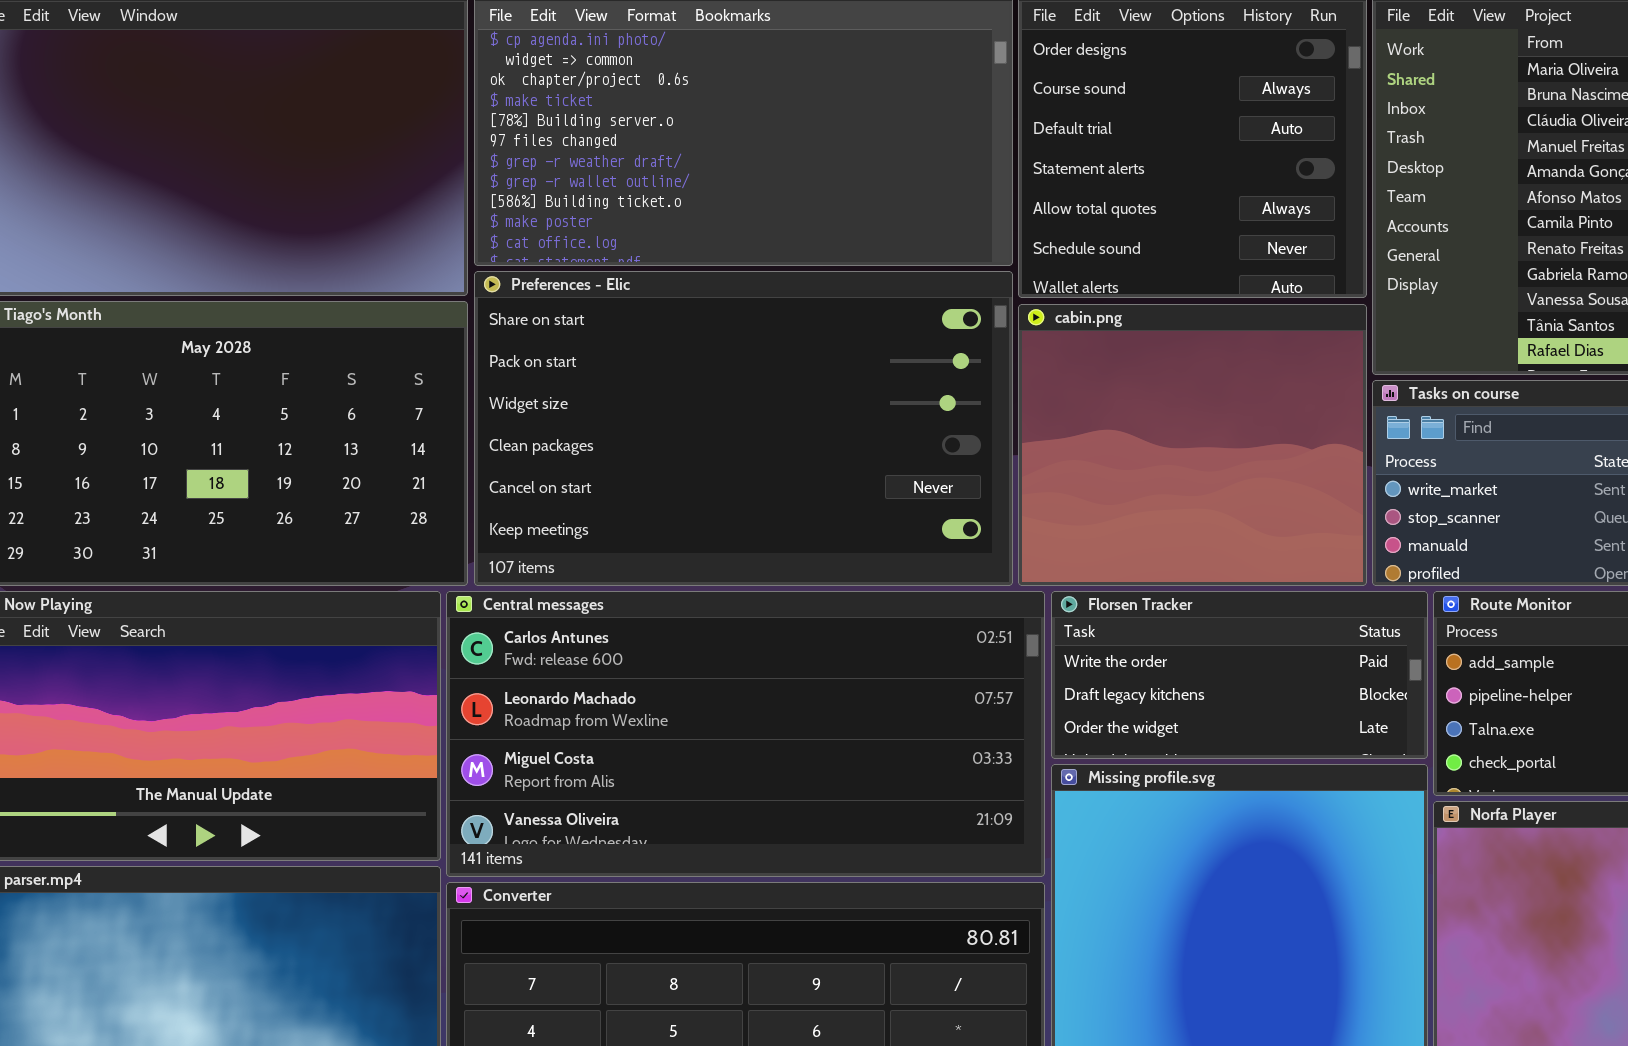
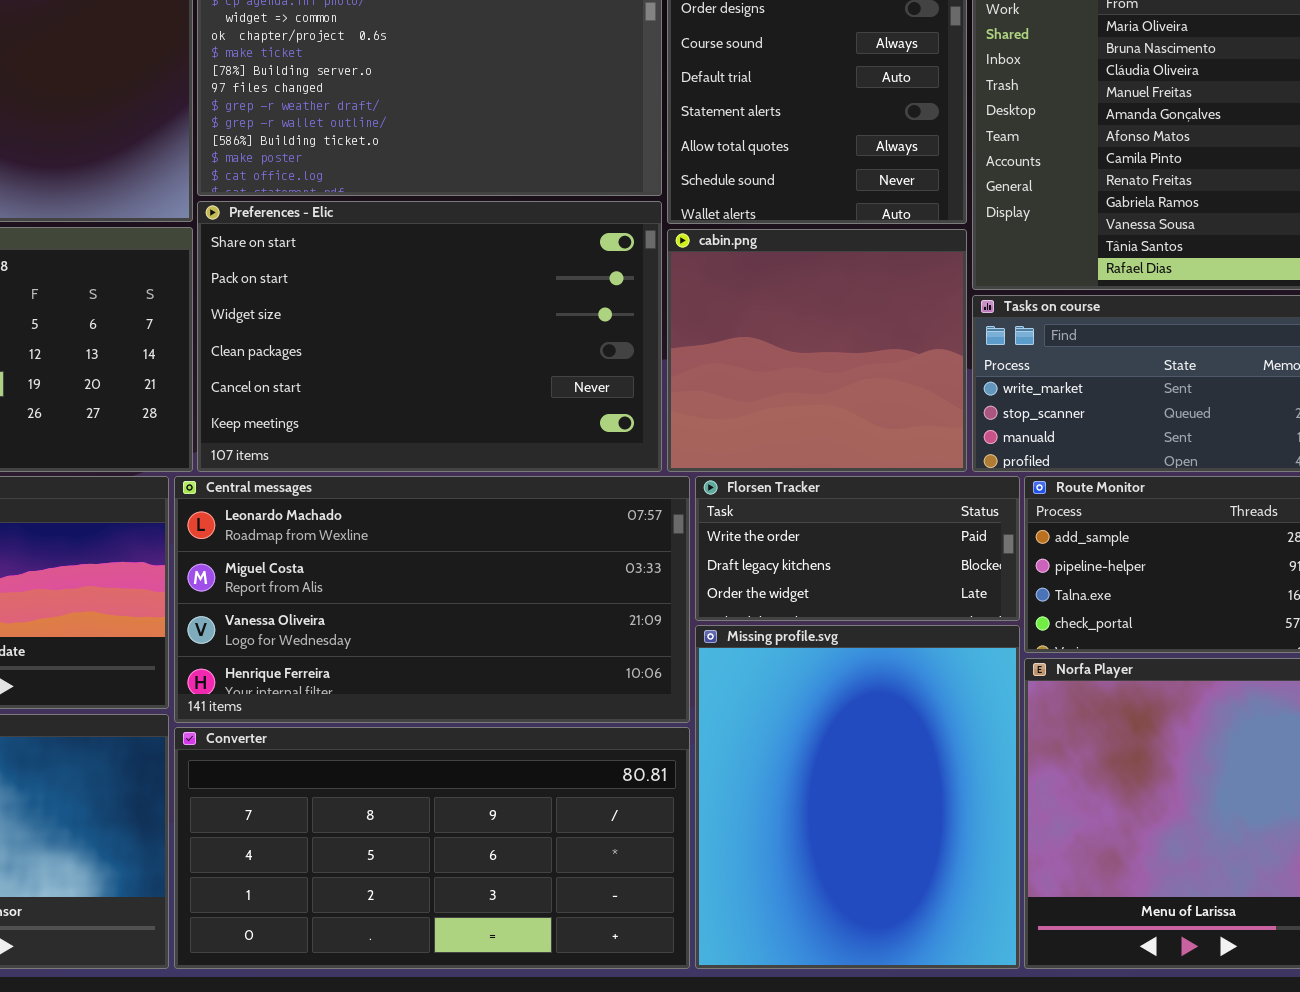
Central messages: [446,591,1045,877] -> [174,476,690,723], scrolled down 1 row

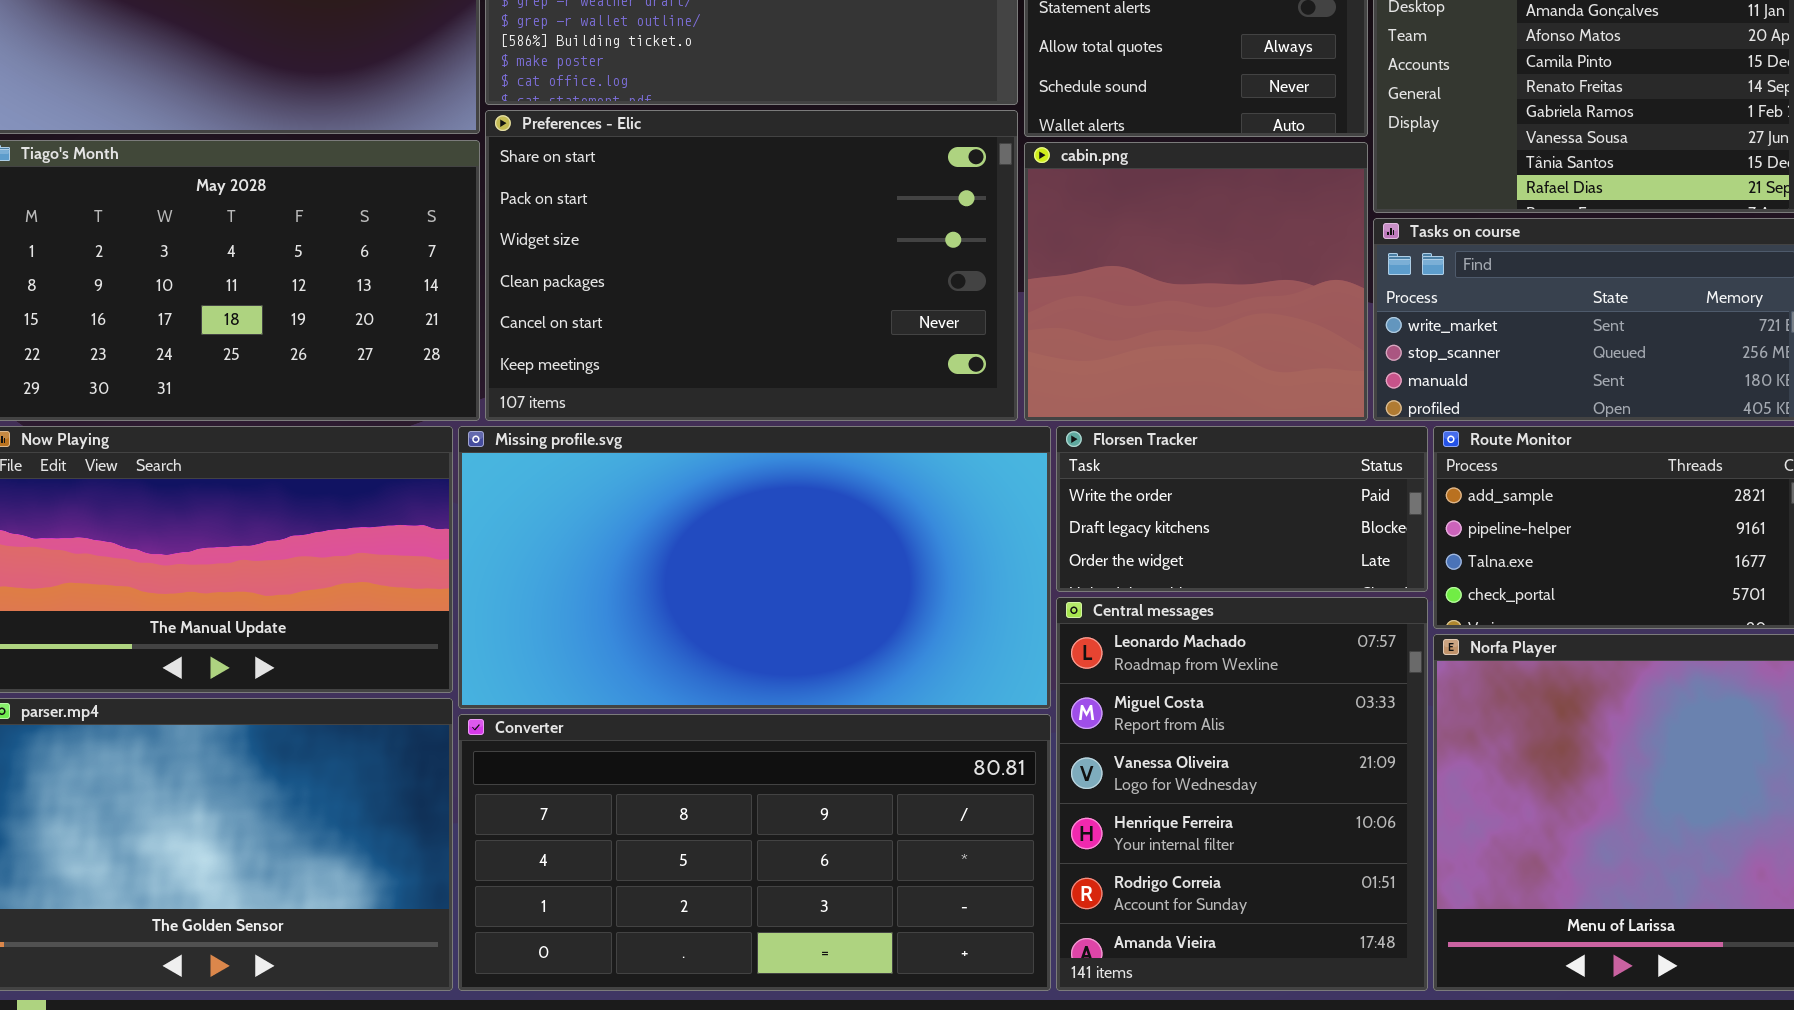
Central messages: [174,476,690,723] -> [1056,597,1428,991], moved, resized
Missing profile.svg: [695,625,1020,969] -> [458,426,1051,709], moved, resized

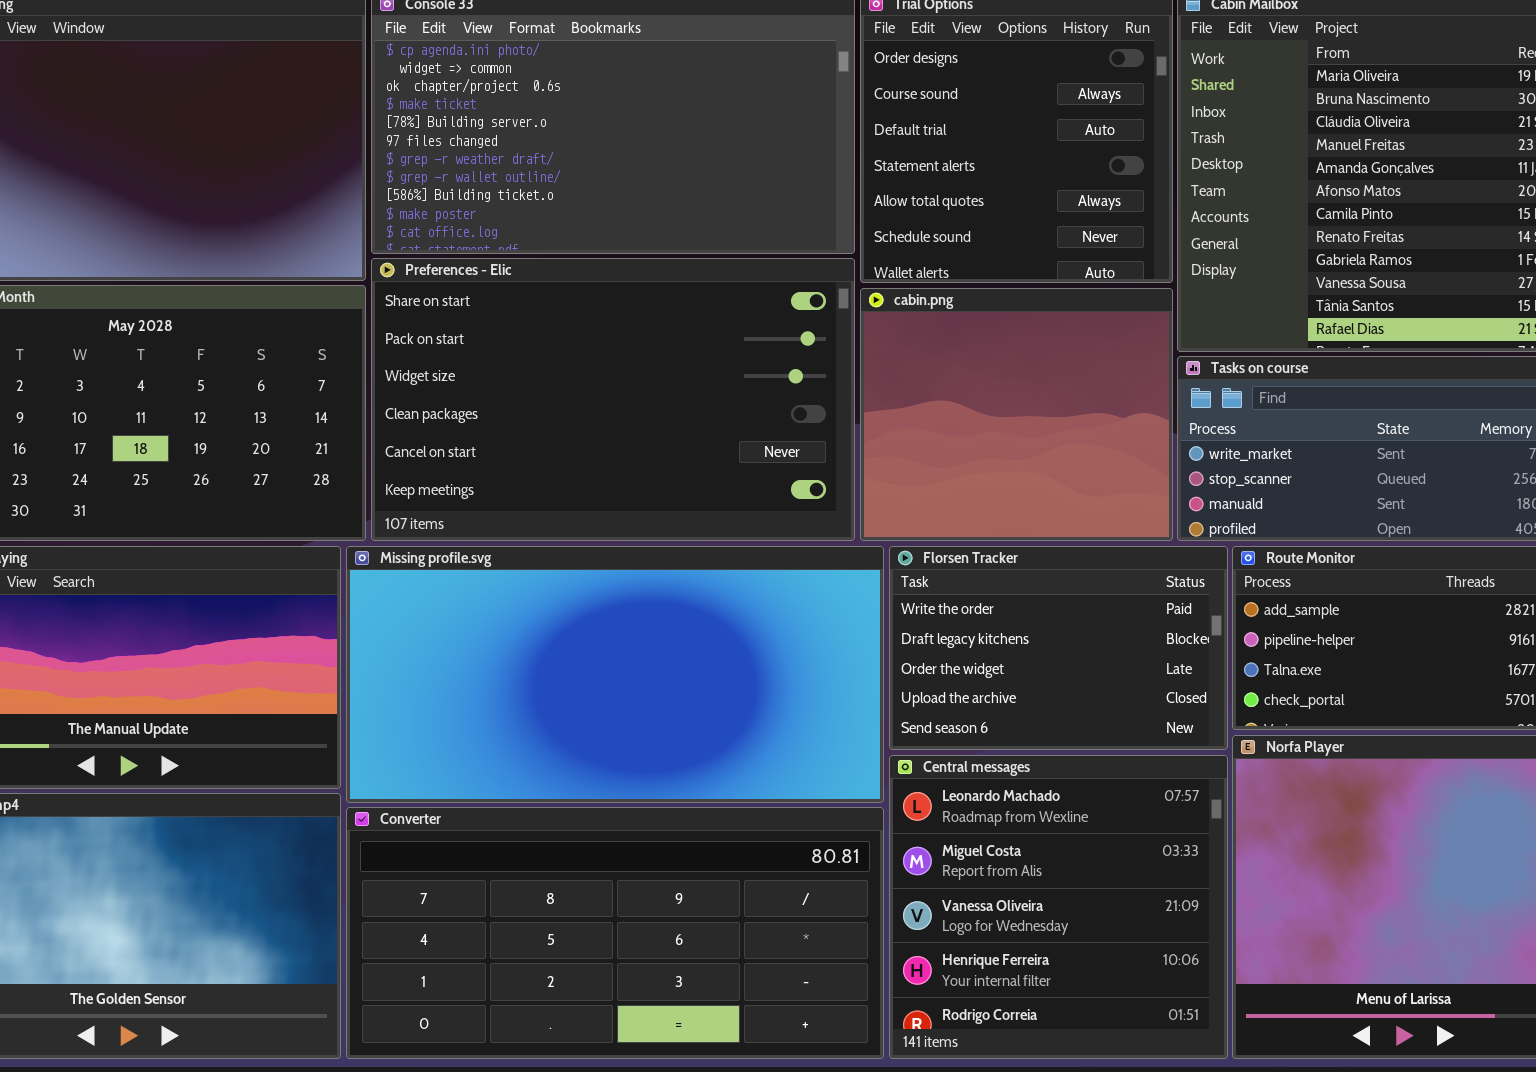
Florsen Tracker: [1056,426,1428,592] -> [889,546,1228,750], resized
Central messages: [1056,597,1428,991] -> [889,755,1228,1059], resized

